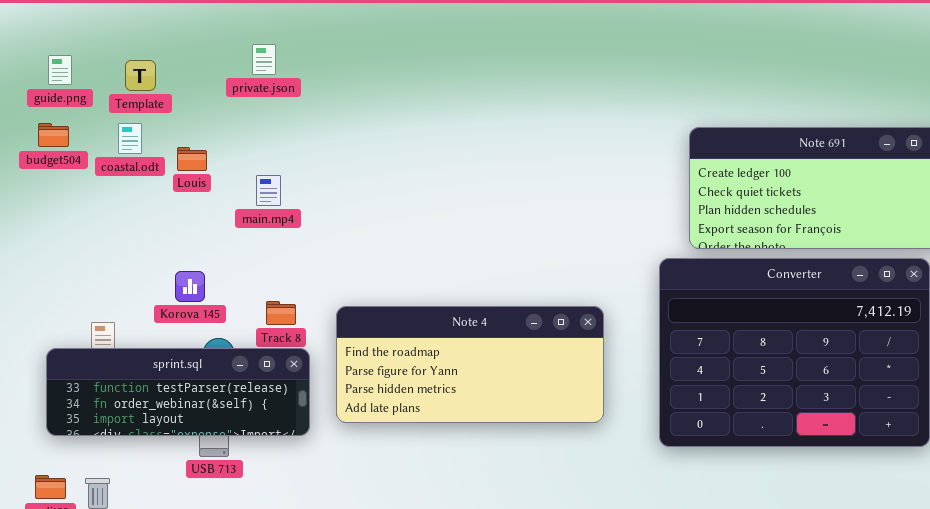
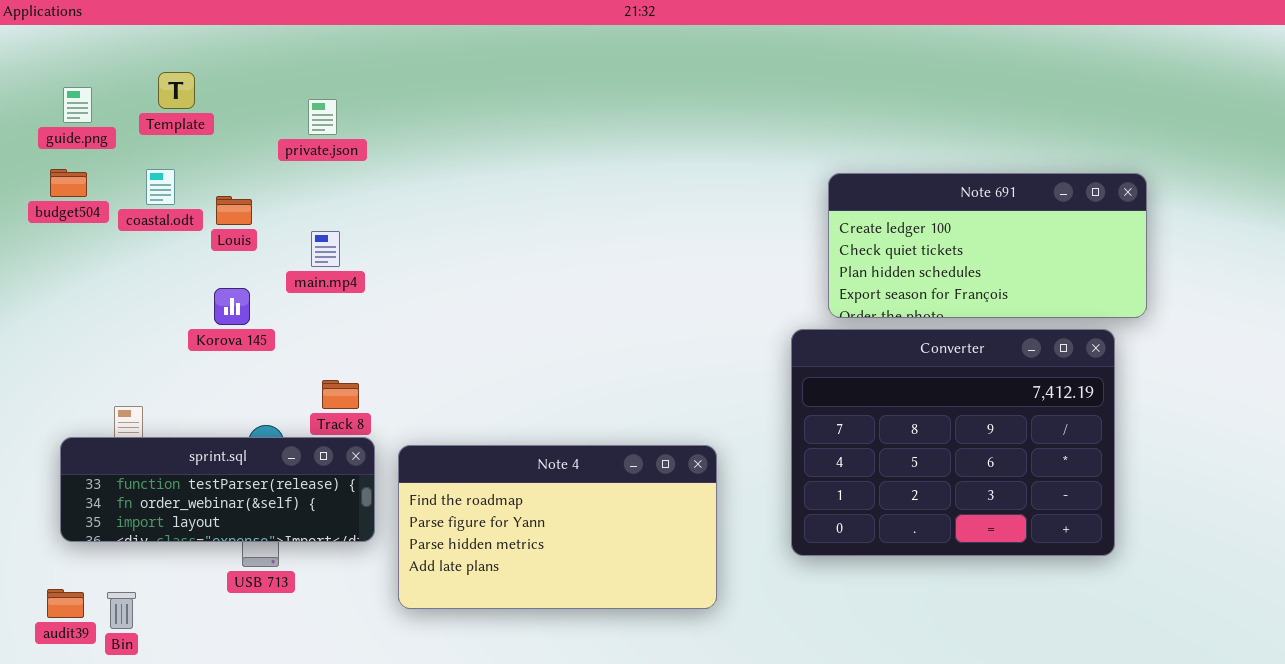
private.json: [252,44,276,75] -> [308,99,337,135], moved
Template: [125,60,156,91] -> [158,72,195,109], moved
Korova 145: [175,271,205,302] -> [214,288,250,325], moved
Note 4: [336,306,604,423] -> [398,445,717,609], moved, resized

